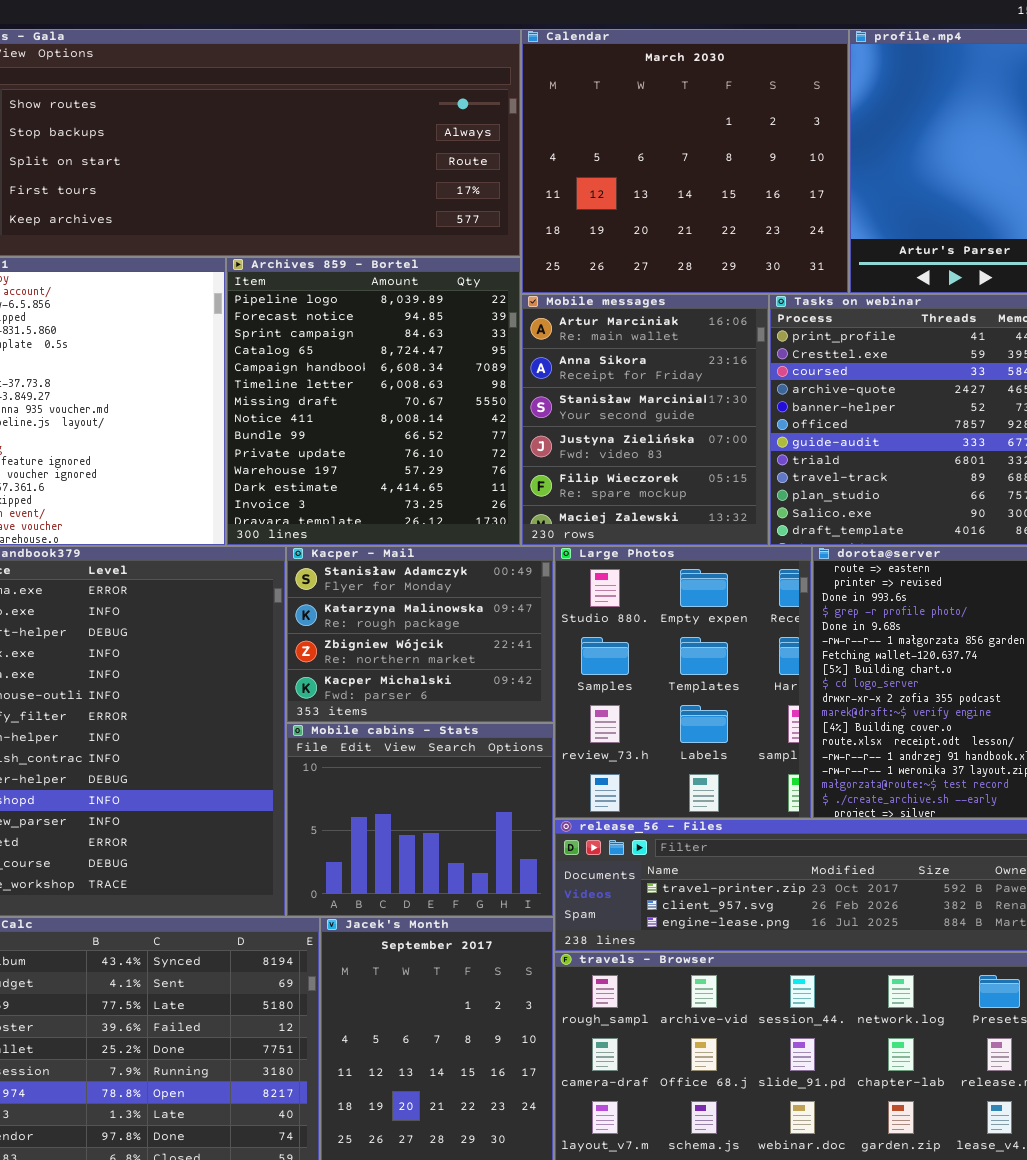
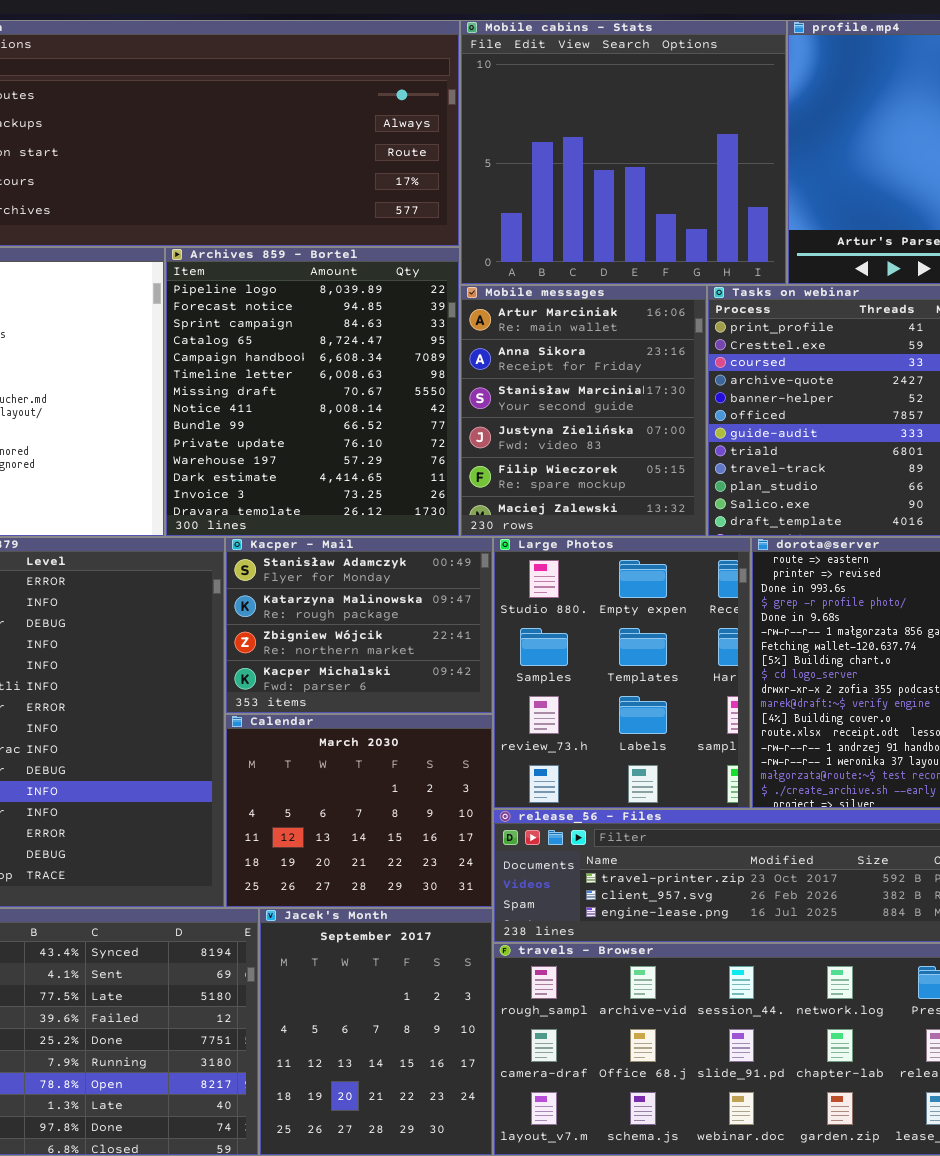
Calendar: [521,29,849,294] -> [225,714,493,908], moved, resized
Mobile cabins - Stats: [286,723,554,917] -> [460,20,787,285], moved, resized

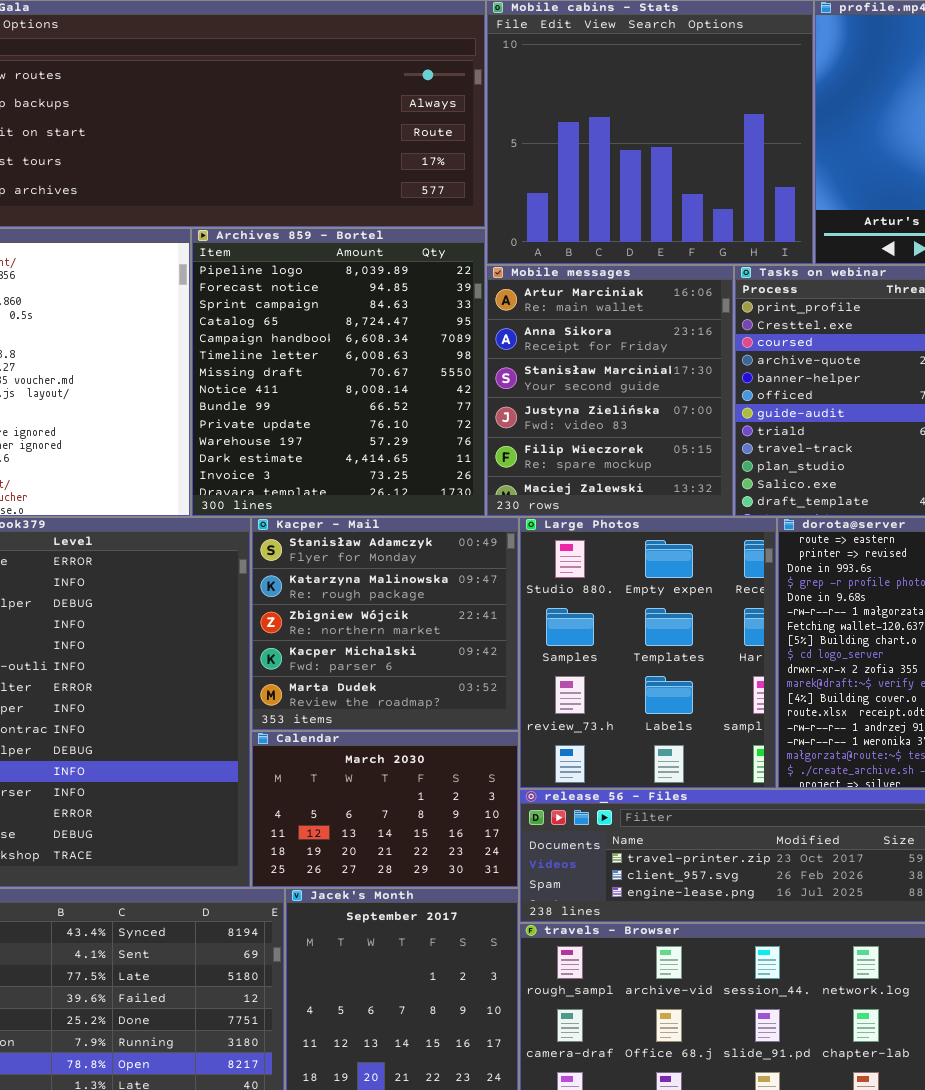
Kacper - Mail: [225,537,493,714] -> [251,517,519,731], resized
Calendar: [225,714,493,908] -> [251,731,519,888], resized

